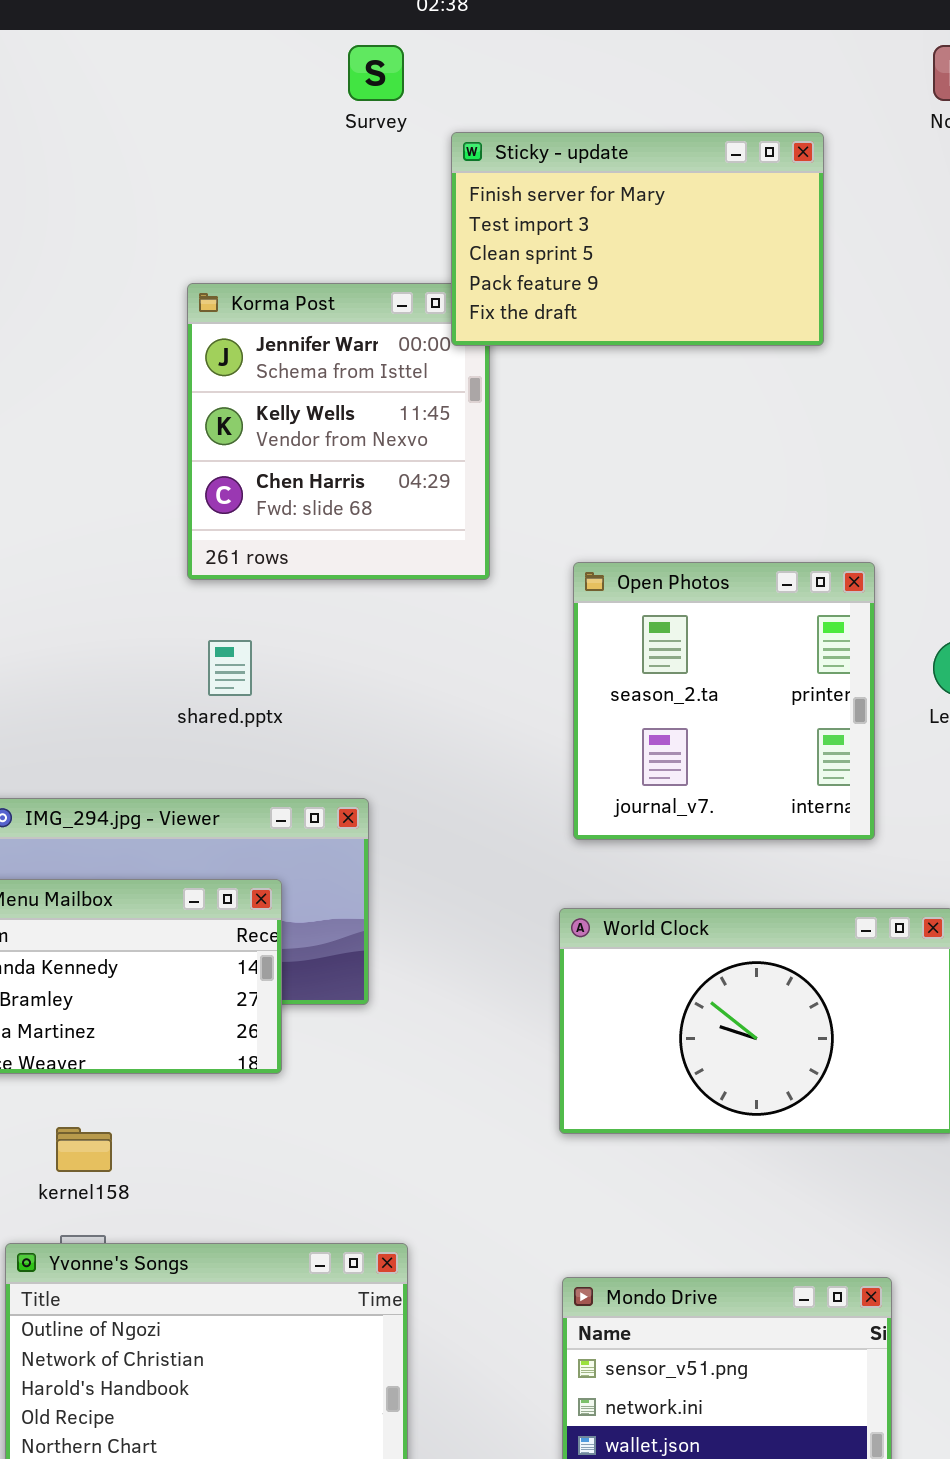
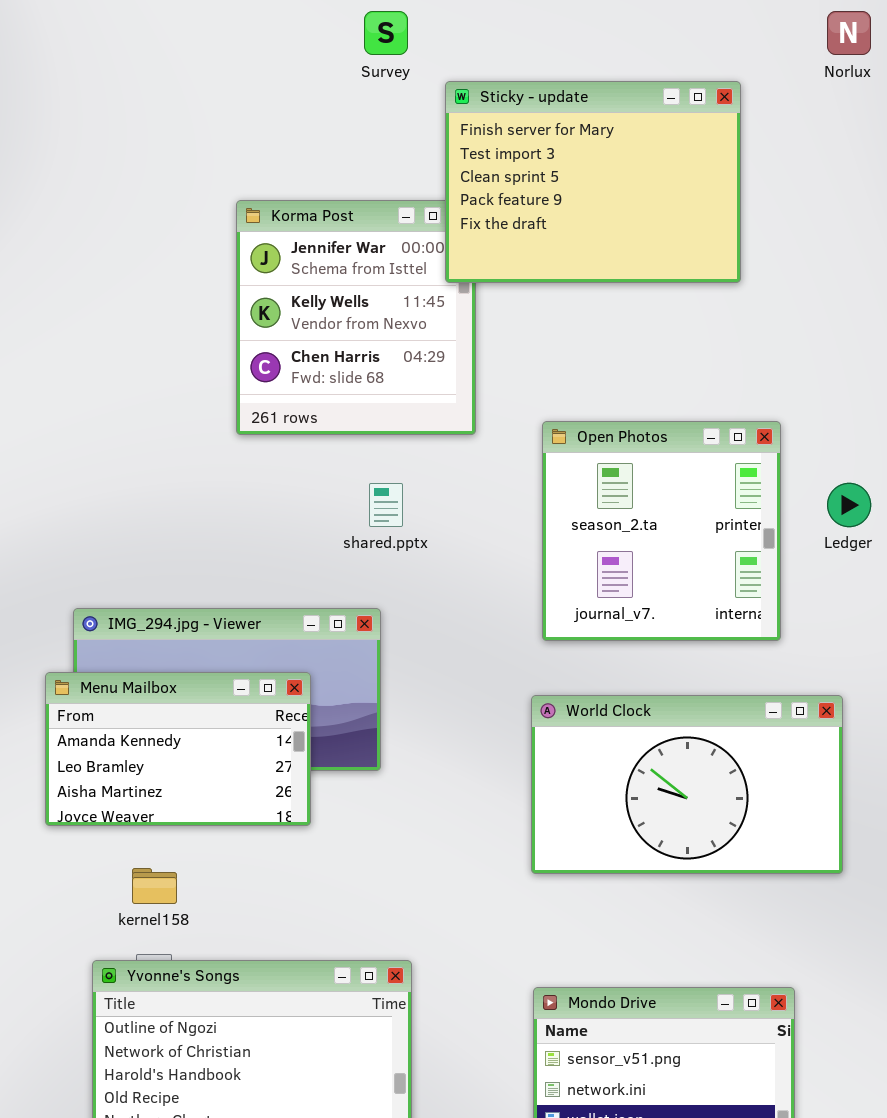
Sticky - update: [451,132,824,346] -> [445,81,741,283], resized
shared.pptx: [208,640,252,696] -> [369,483,403,527], moved

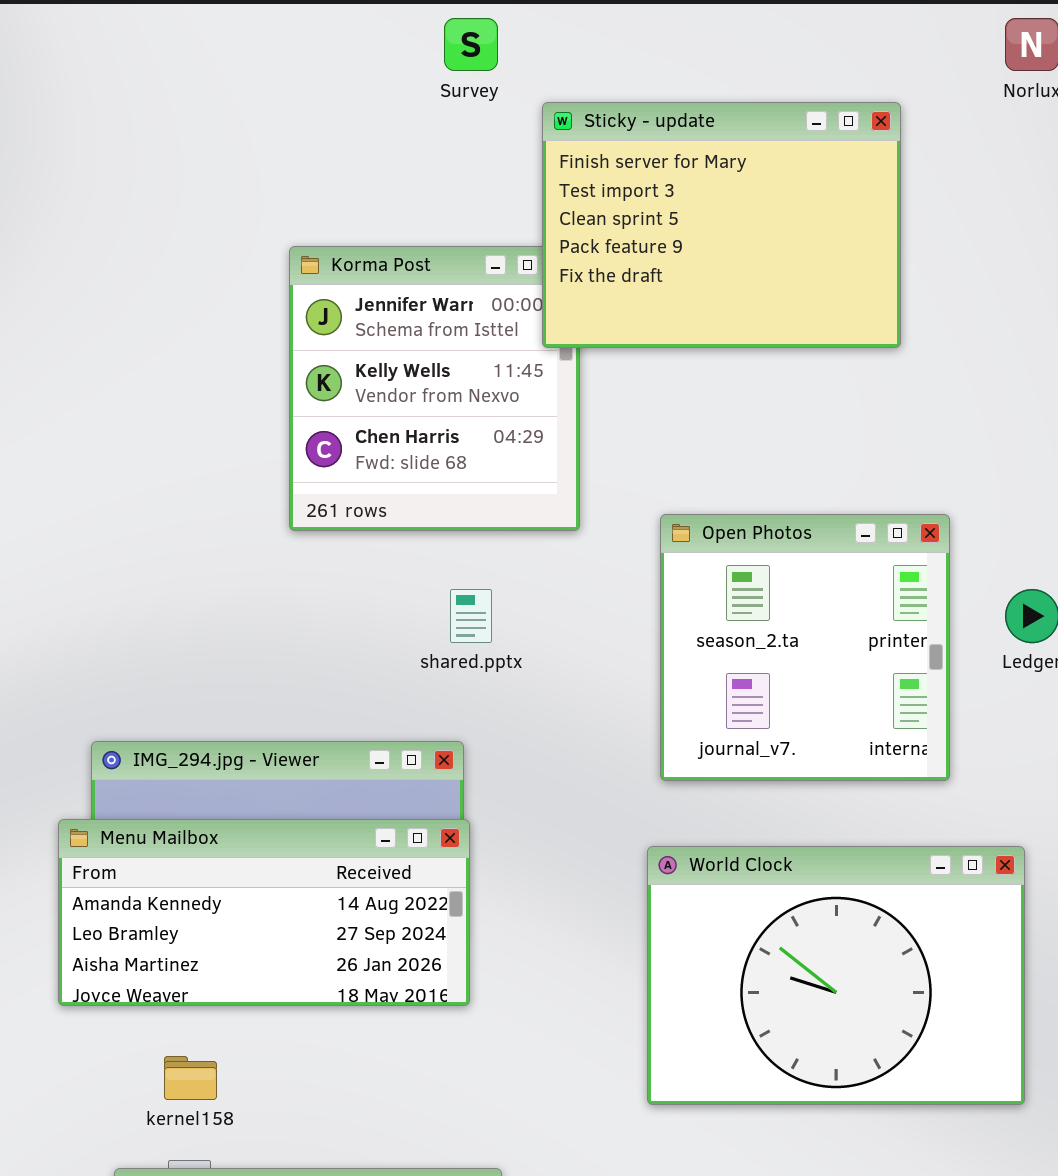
Menu Mailbox: [45,672,311,826] -> [58,819,470,1006], resized
World Clock: [531,695,843,874] -> [647,846,1025,1105], resized

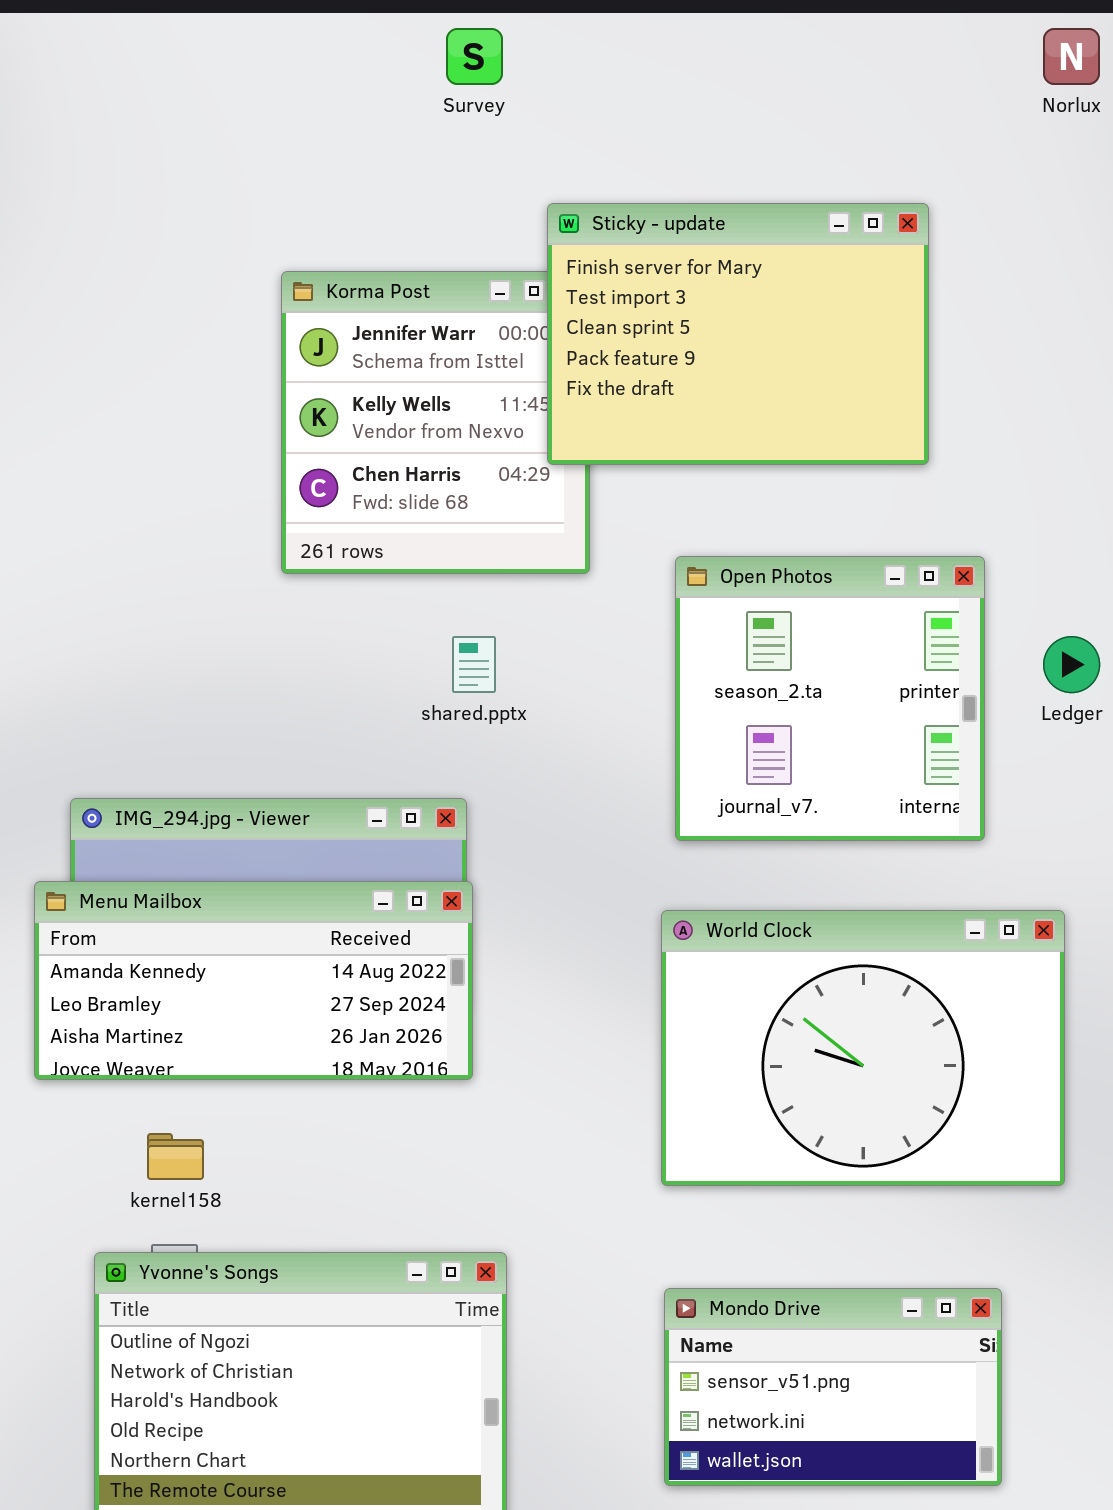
Sticky - update: [542,102,901,348] -> [547,203,929,465], moved

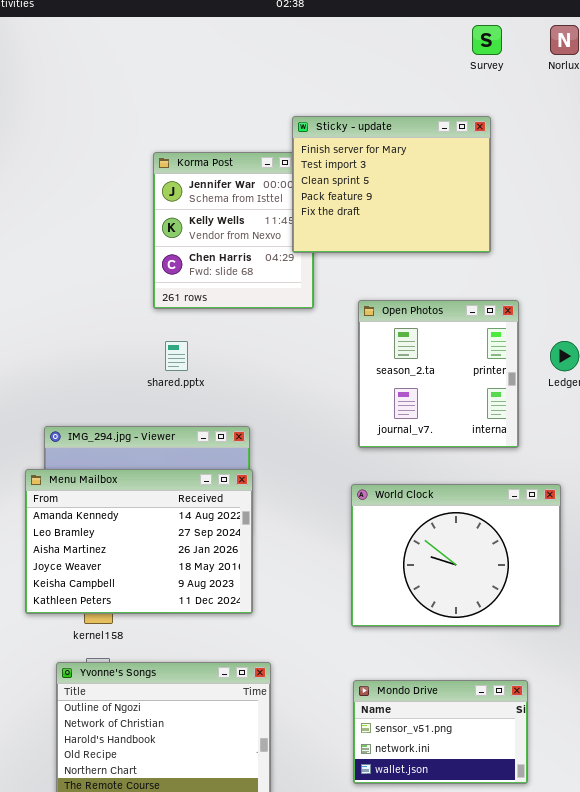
Survey: [446,28,503,85] -> [472,25,502,55], moved
shared.pptx: [452,636,496,693] -> [165,341,188,371], moved
Menu Mailbox: [34,881,473,1080] -> [25,469,253,614], resized

